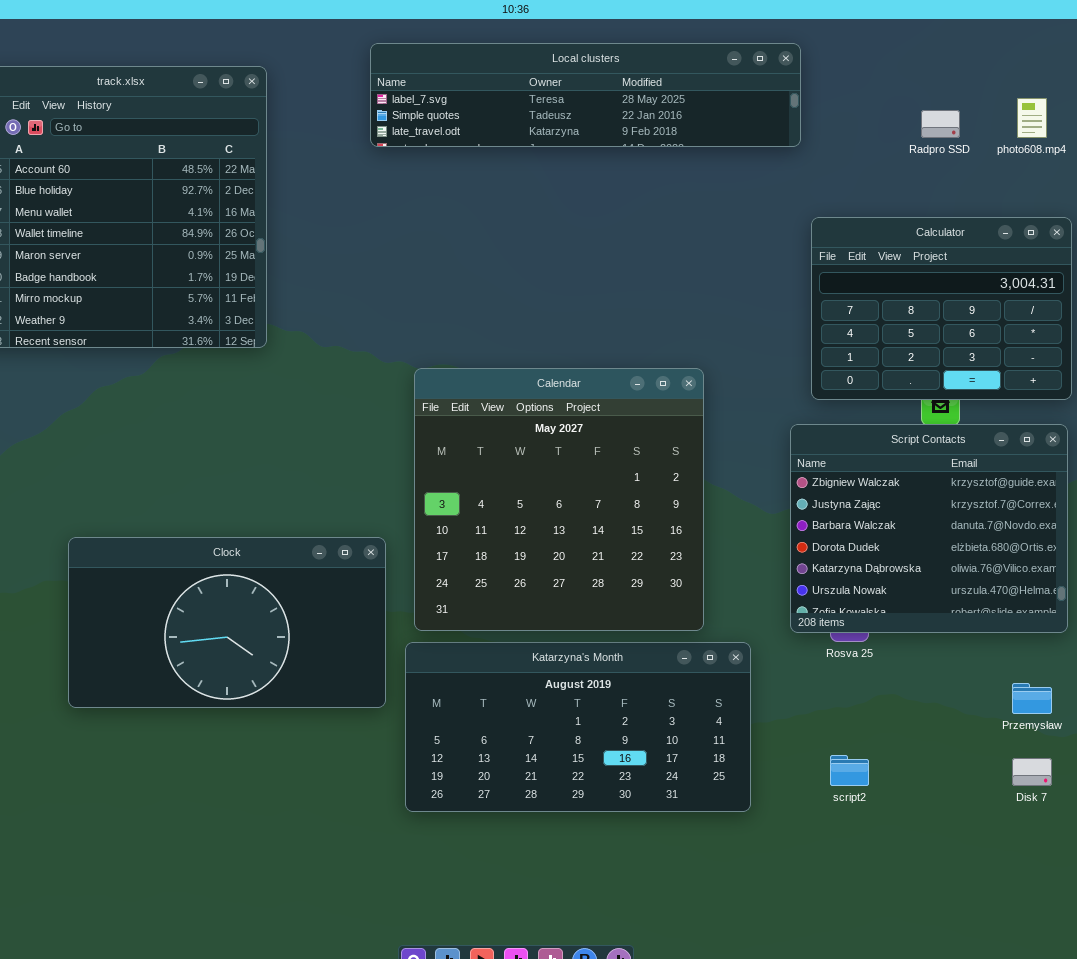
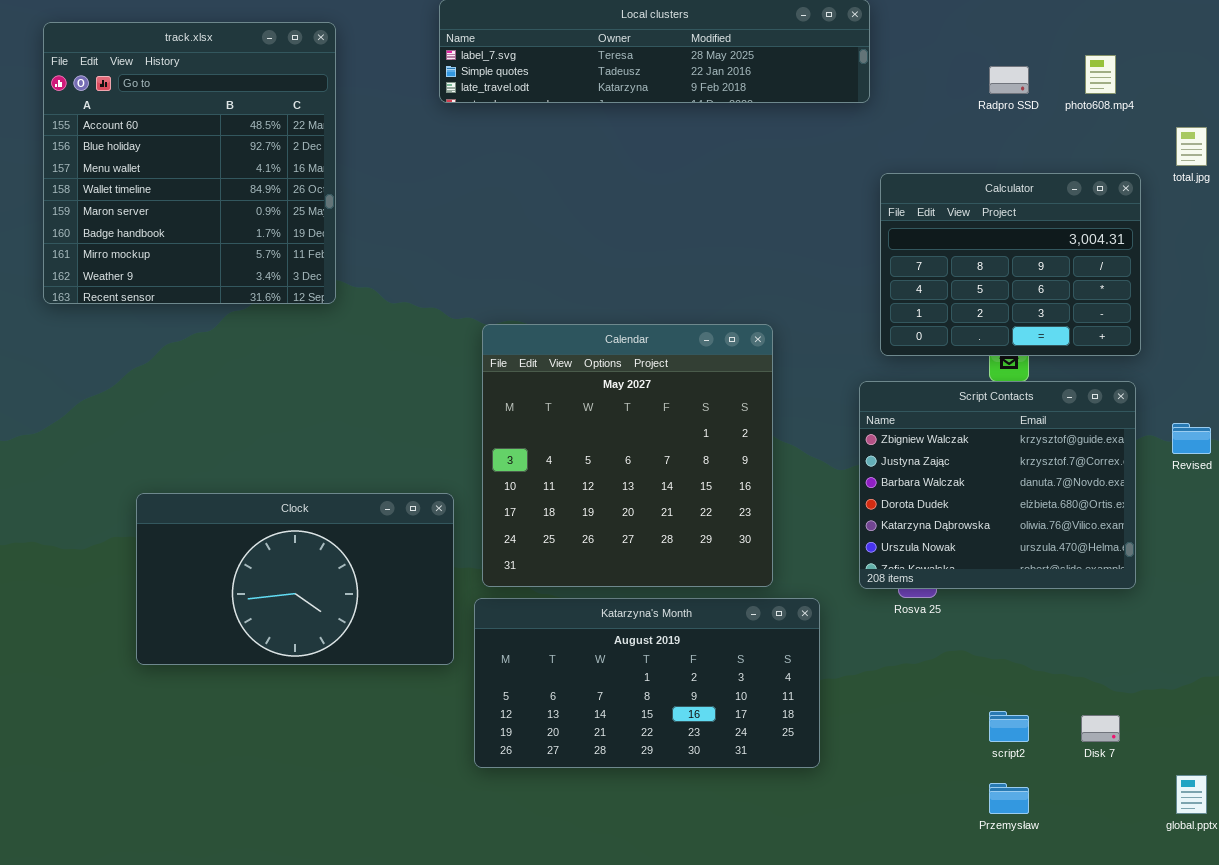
Przemysław: [1012,683,1052,714] -> [989,783,1029,814], moved
script2: [830,755,869,786] -> [989,711,1029,742], moved

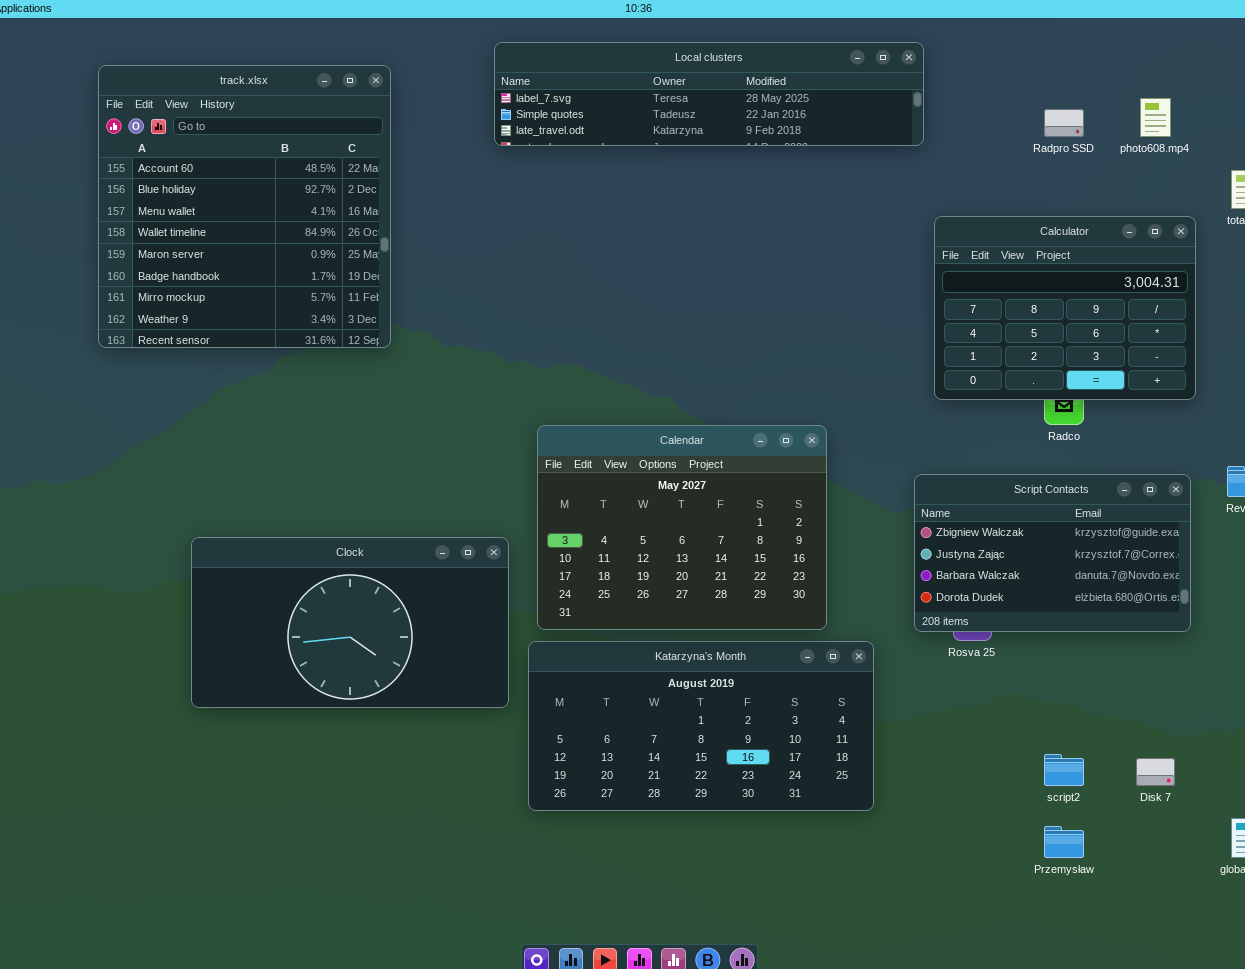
Calendar: [482,324,773,587] -> [537,425,827,630], resized
Script Contacts: [859,381,1136,589] -> [914,474,1191,632], resized

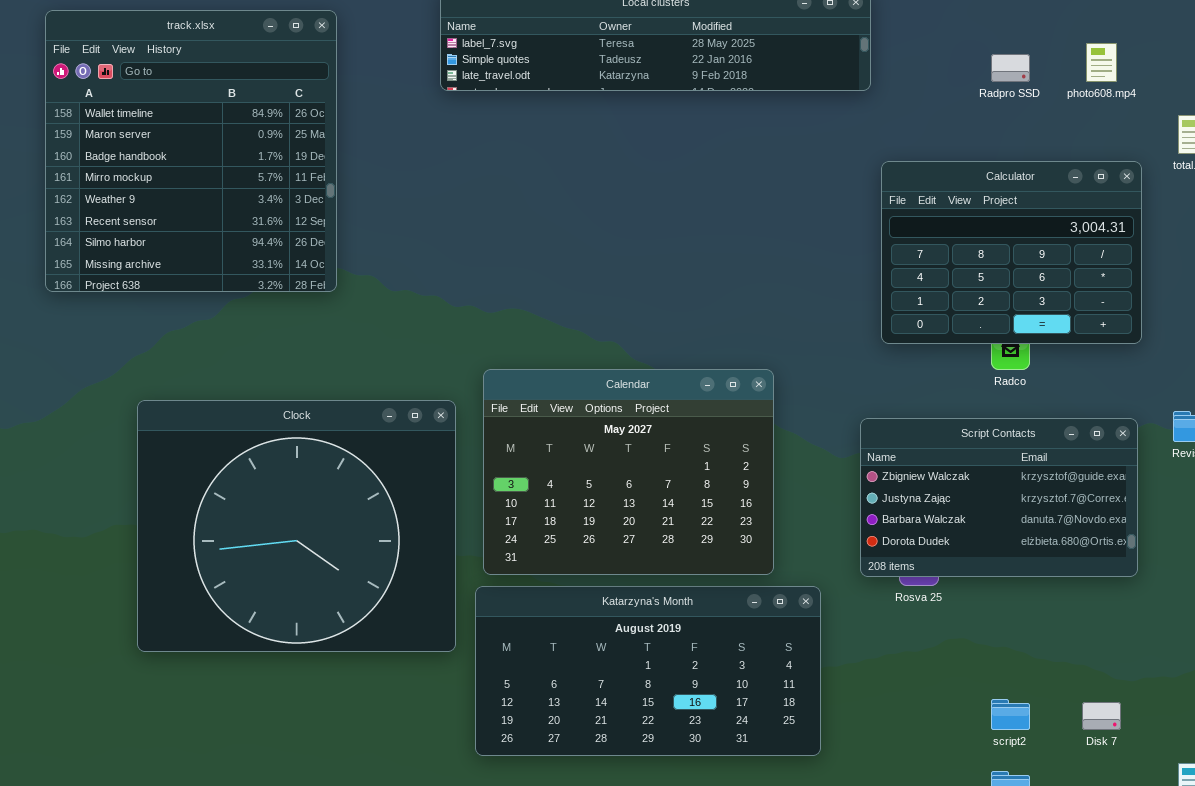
track.xlsx: [98,65,391,348] -> [45,10,337,292], scrolled down 3 rows
Clock: [191,537,509,708] -> [137,400,456,652], resized

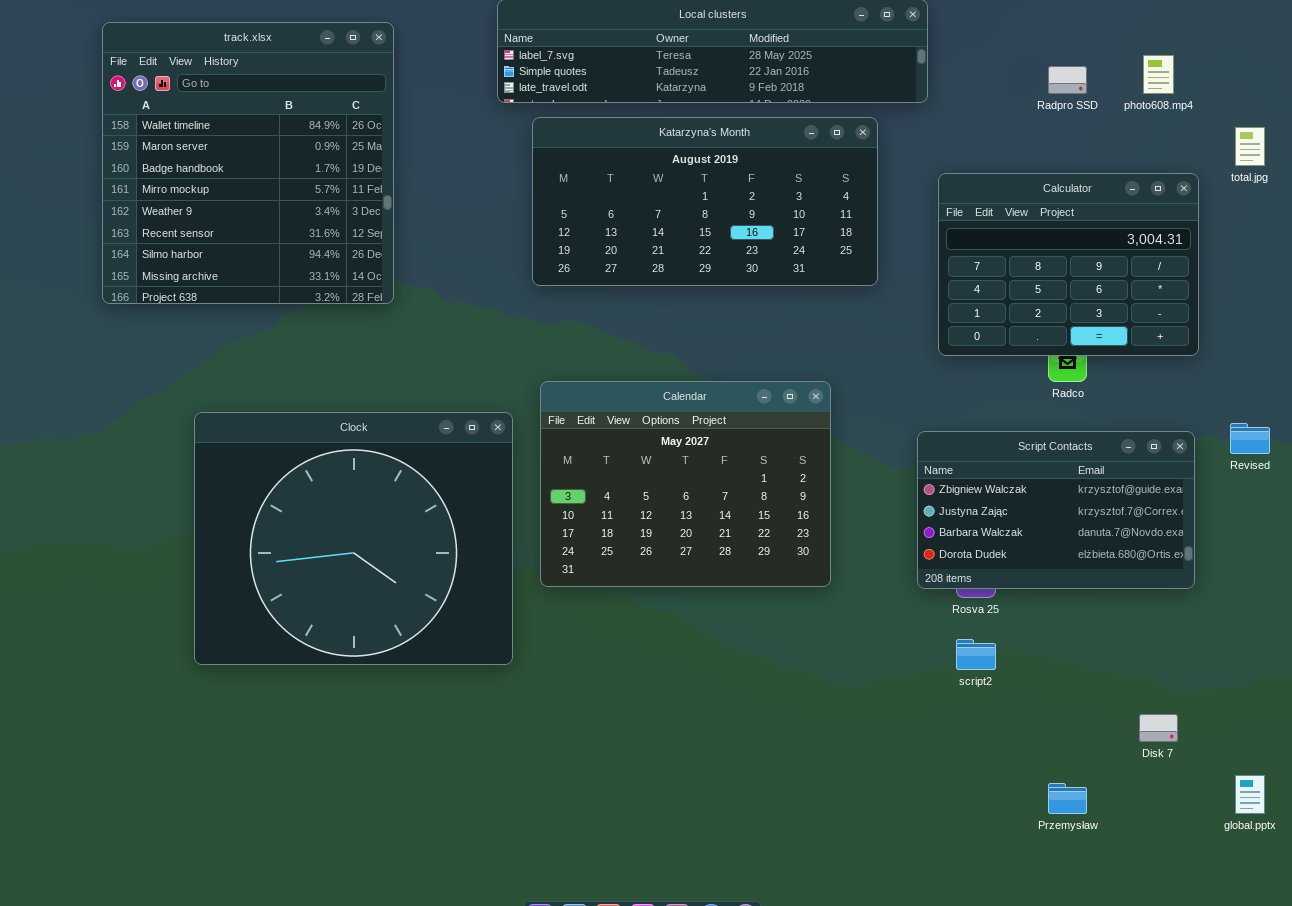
Katarzyna's Month: [475,586,821,756] -> [532,117,878,286], moved
script2: [991,699,1030,730] -> [956,639,996,670], moved

